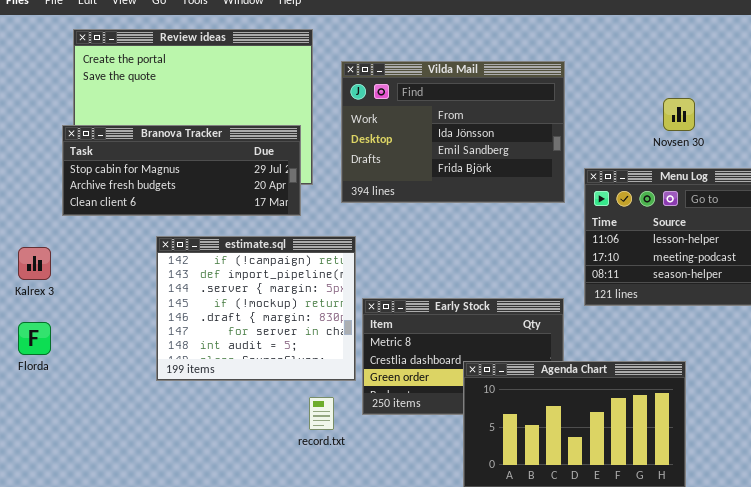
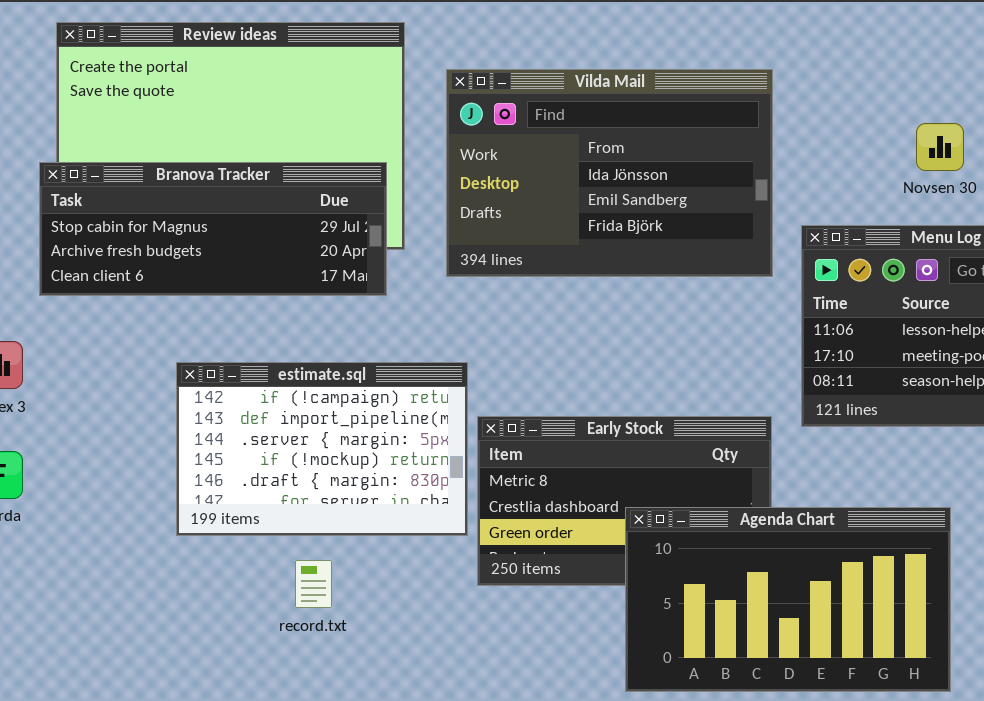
estimate.sql: [156,236,356,381] -> [176,362,468,536], resized
record.txt: [309,397,334,430] -> [295,560,332,608], moved

